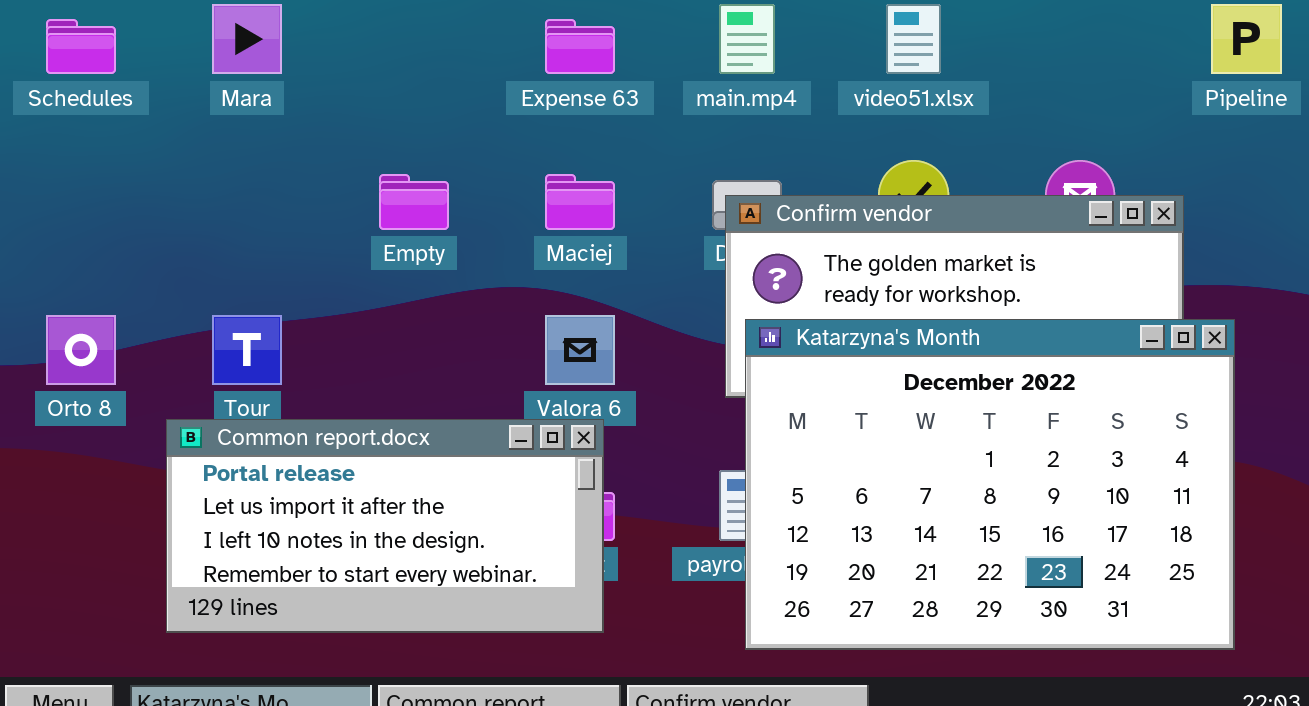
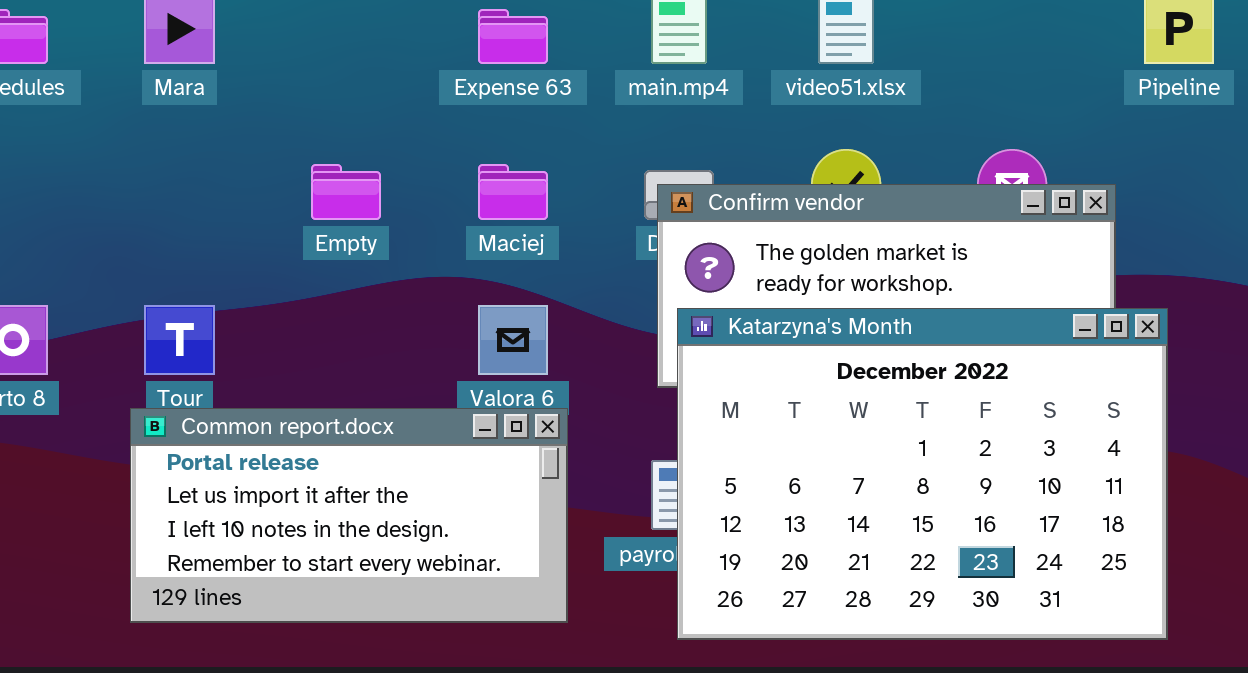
Common report.docx: [166,419,604,633] -> [130,408,568,623], moved

